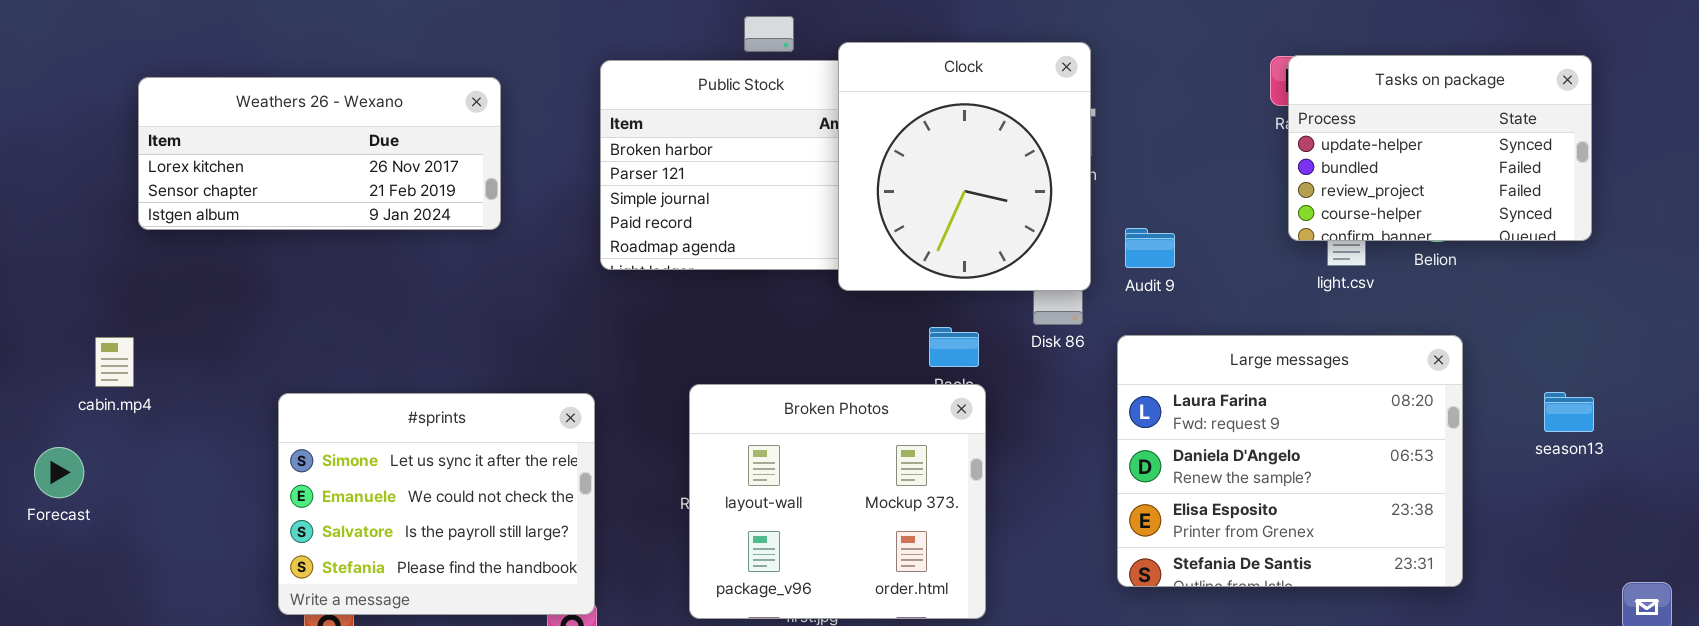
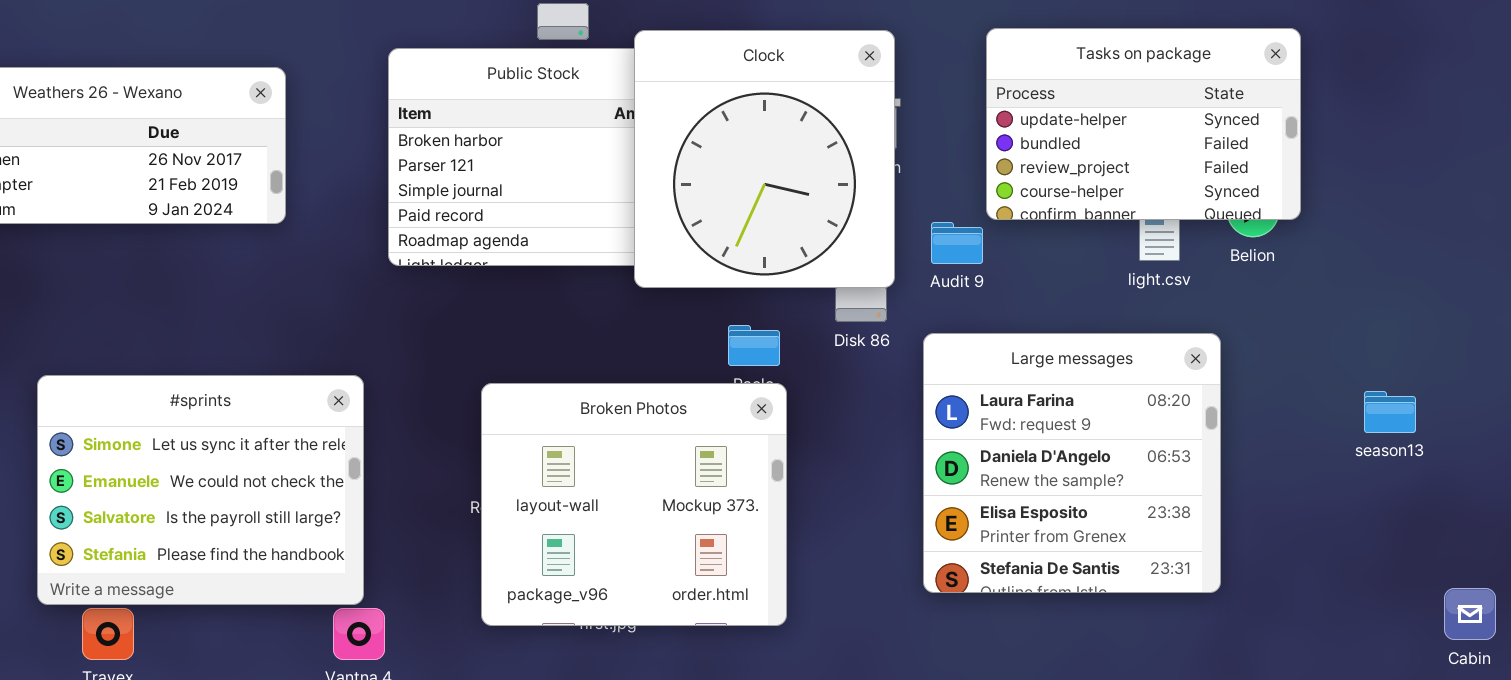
Tasks on package: [1288,55,1592,241] -> [986,28,1301,220], moved
Large messages: [1117,335,1463,587] -> [923,333,1221,593], resized
#sprints: [278,393,595,615] -> [37,375,364,605], moved

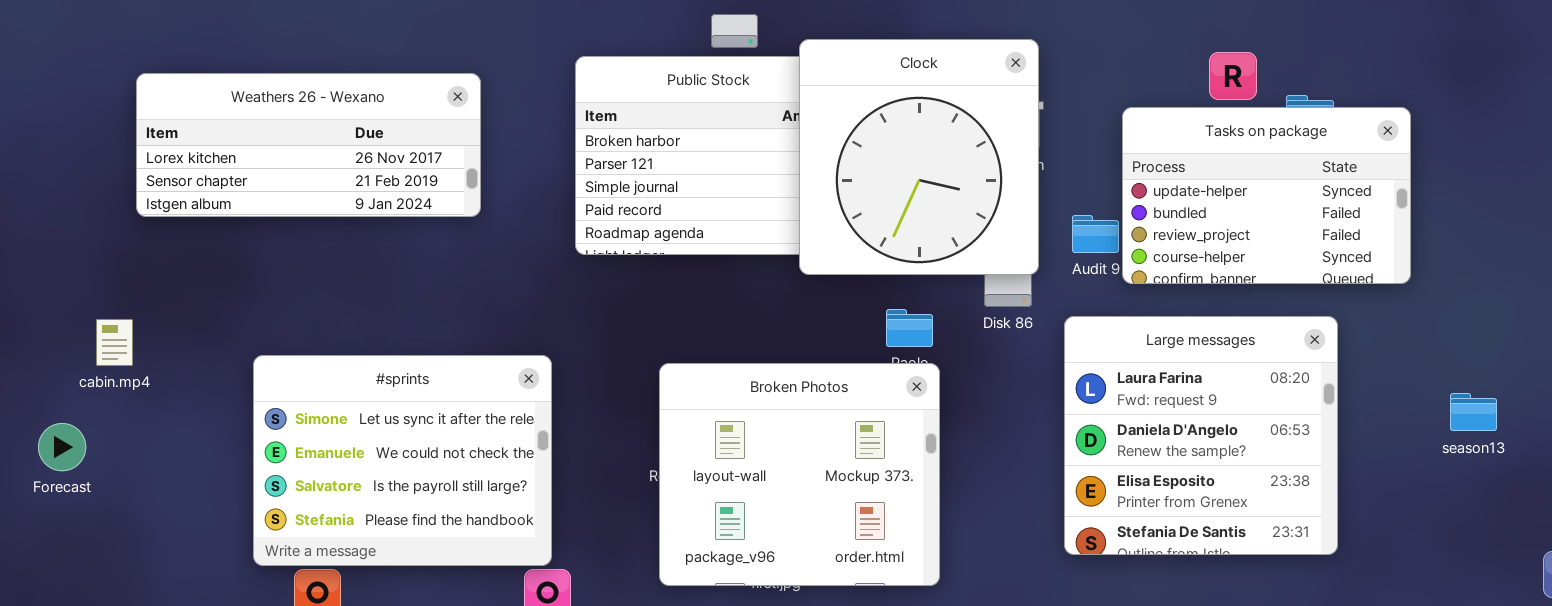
Tasks on package: [986,28,1301,220] -> [1122,107,1411,284], moved
season13: [1364,391,1416,433] -> [1450,393,1497,431], moved

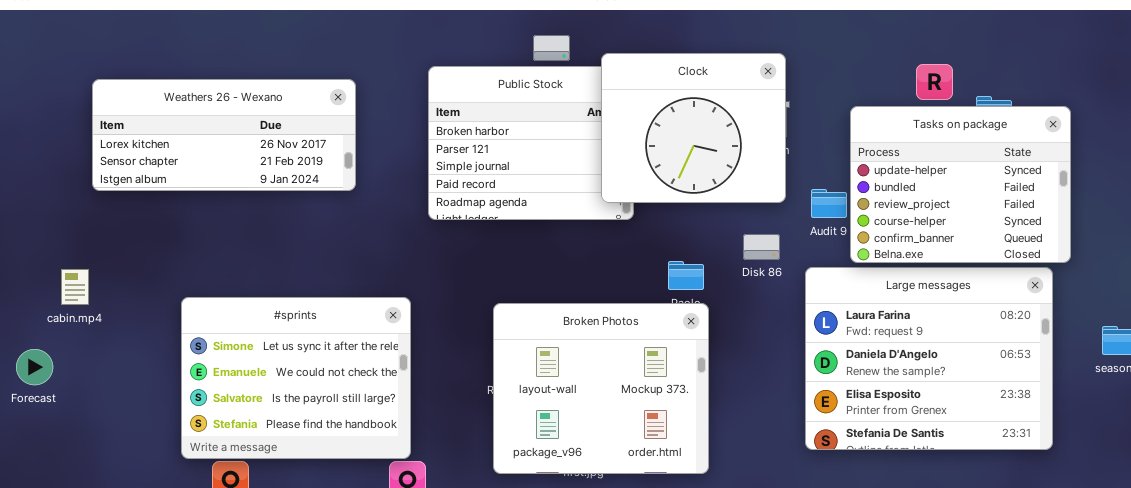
Clock: [799,39,1039,275] -> [601,53,786,203], resized
Tasks on package: [1122,107,1411,284] -> [850,106,1071,263], resized
Large messages: [1064,316,1338,555] -> [805,267,1053,450], resized

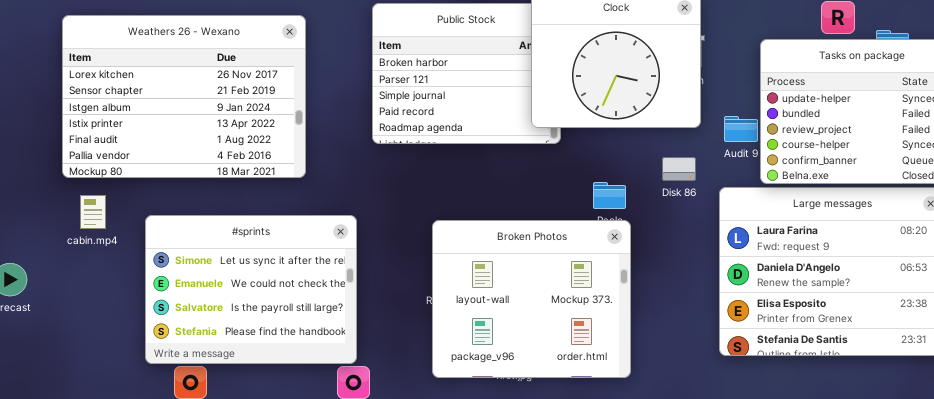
Weathers 26 - Wexano: [92,79,356,191] -> [62,15,306,178], resized
cabin.mp4: [61,269,89,305] -> [80,195,106,229], moved

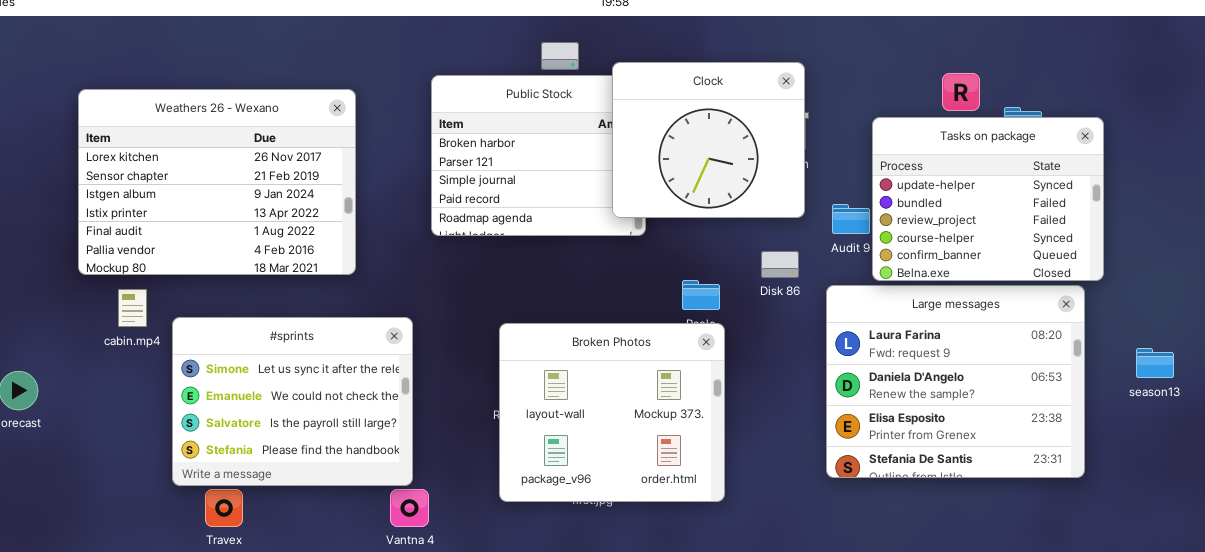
cabin.mp4: [80,195,106,229] -> [118,289,147,327], moved

